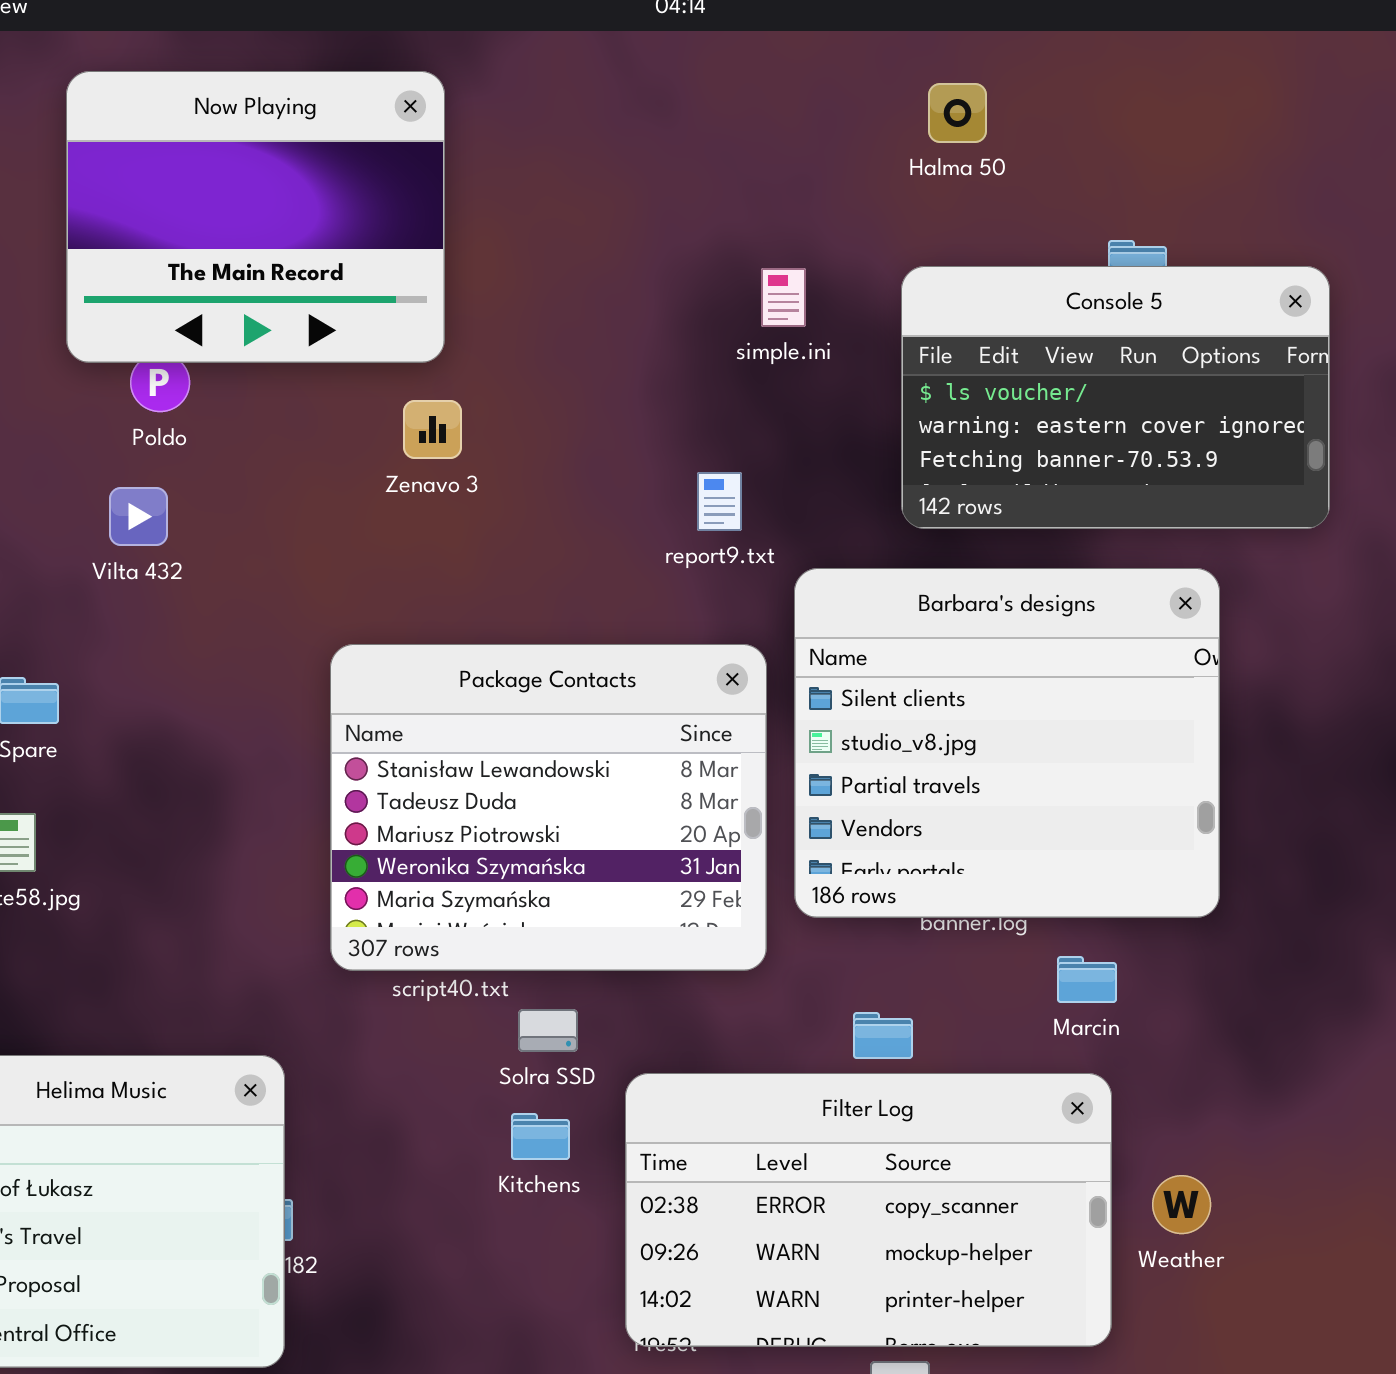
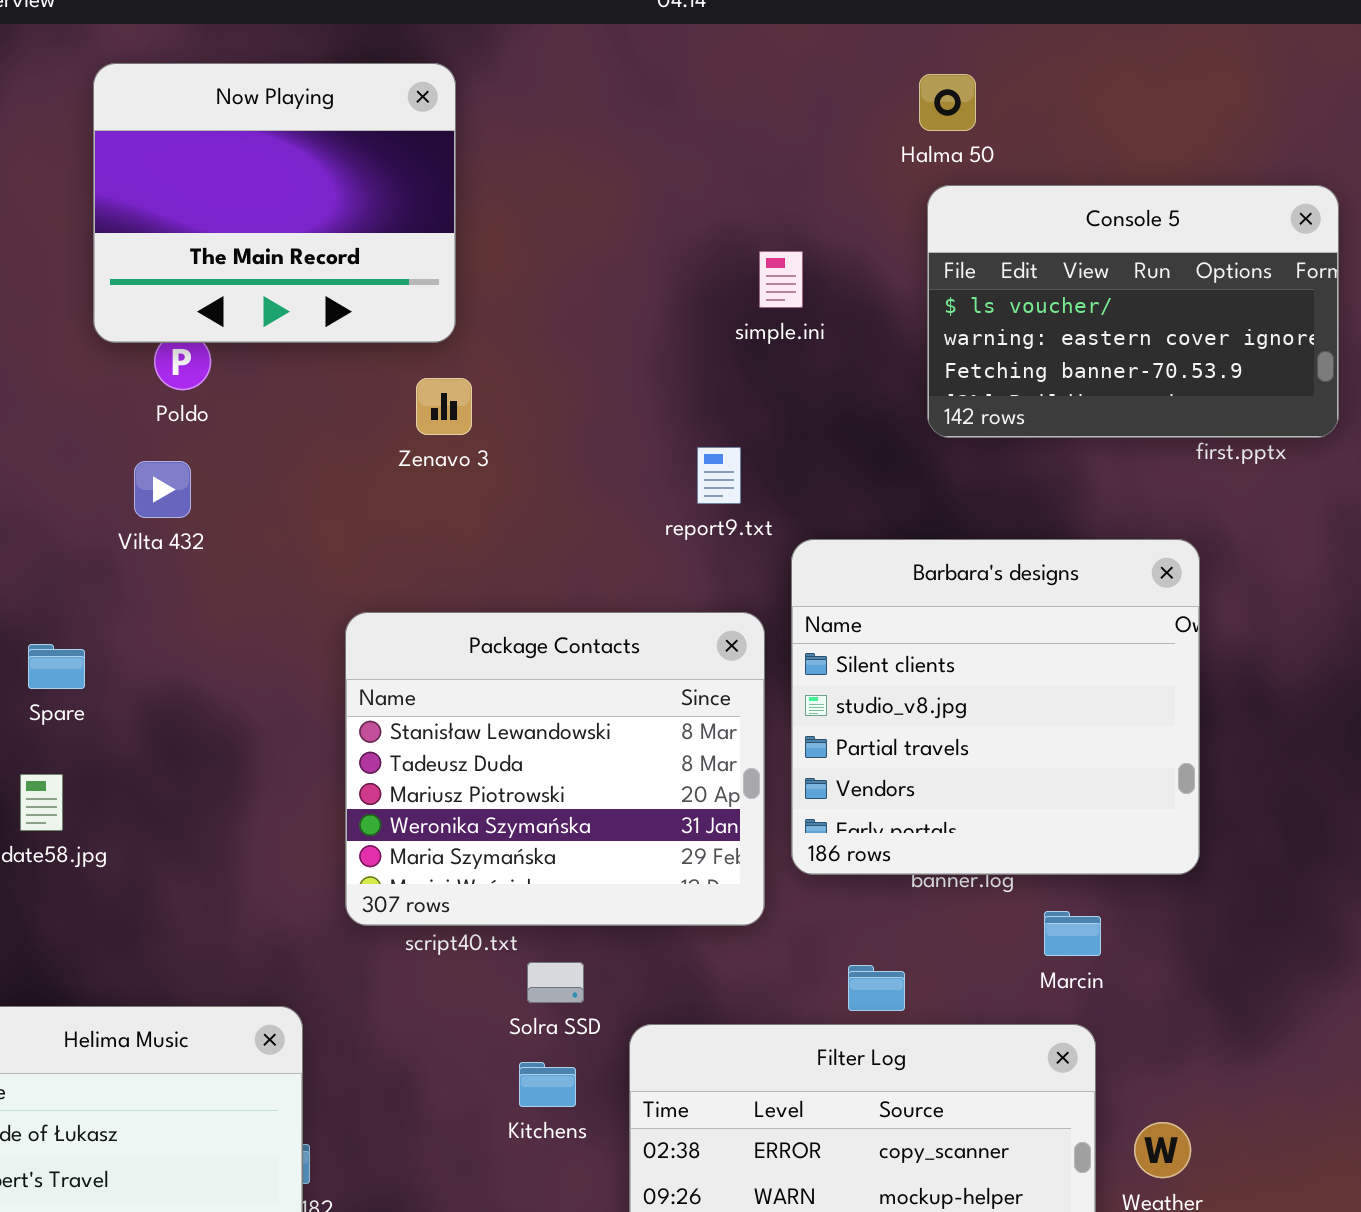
Console 5: [901,266,1330,529] -> [927,185,1339,438], moved

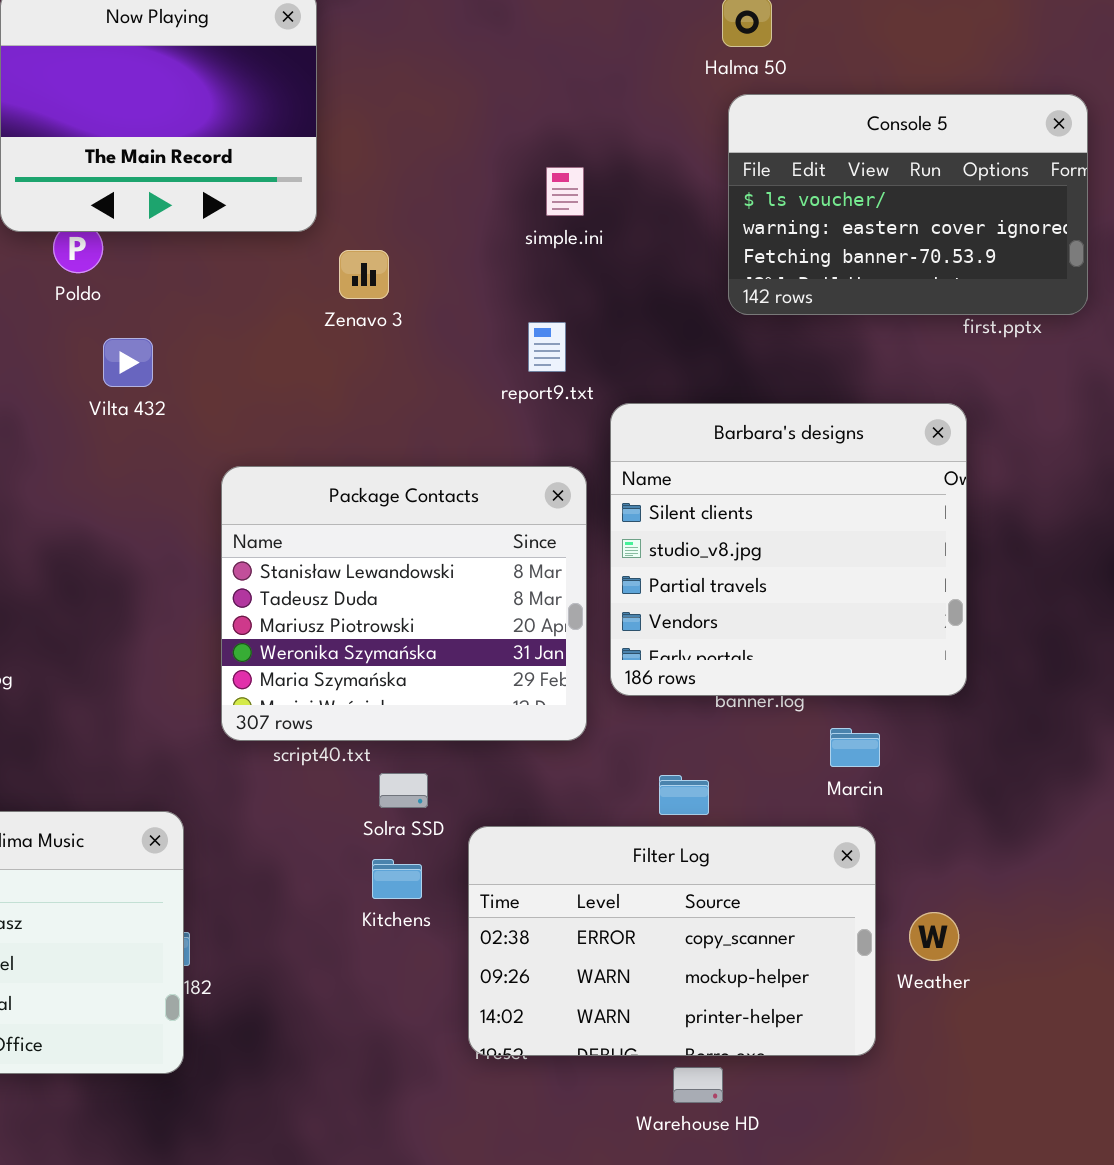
simple.ini: [759,251,803,308] -> [546,167,584,216], moved
Zenavo 3: [416,378,472,435] -> [339,250,389,299], moved
Vilta 432: [134,461,191,518] -> [103,338,153,387], moved

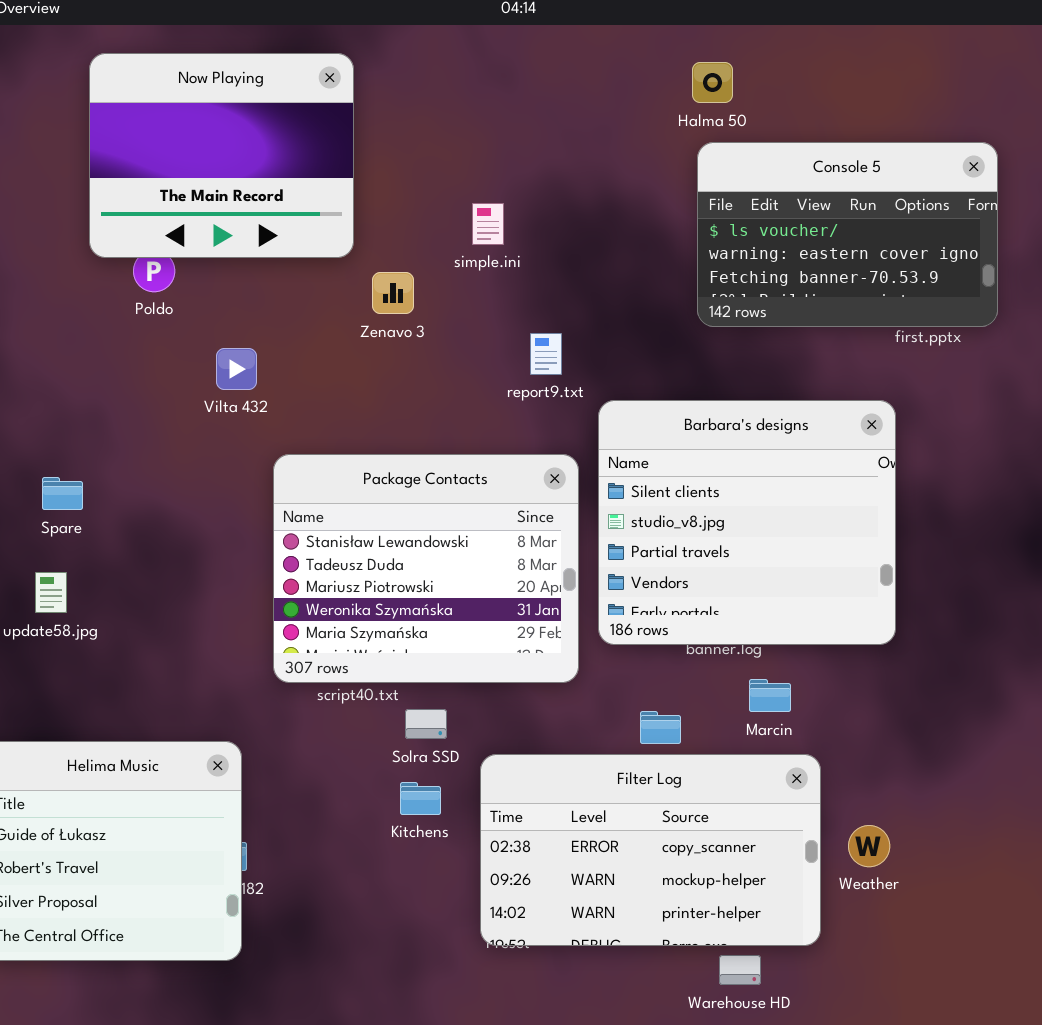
simple.ini: [546,167,584,216] -> [472,203,504,245], moved
Vilta 432: [103,338,153,387] -> [216,348,257,390], moved
Marcin: [830,728,880,767] -> [749,679,791,712], moved
Warehouse HD: [673,1067,723,1103] -> [719,955,761,985], moved

